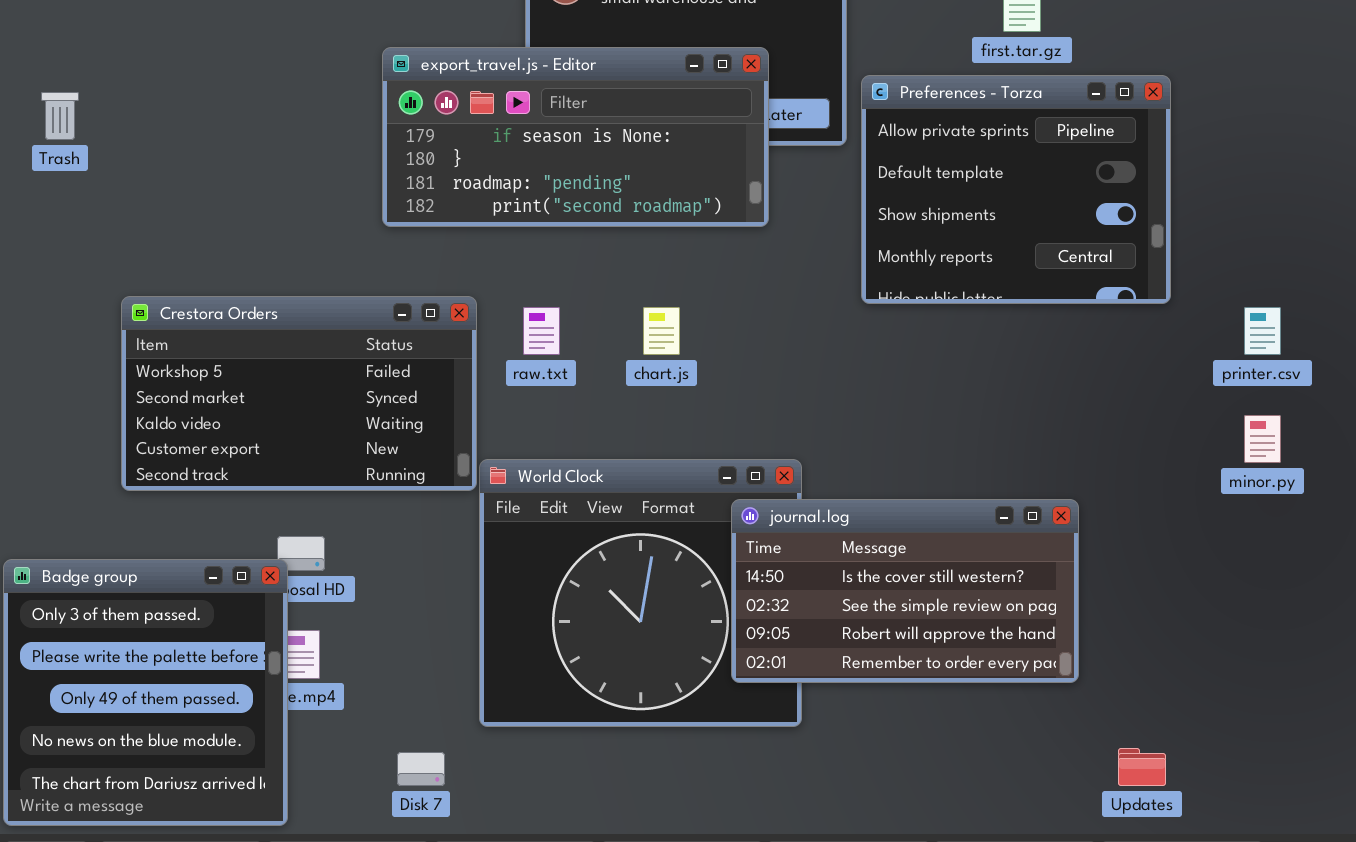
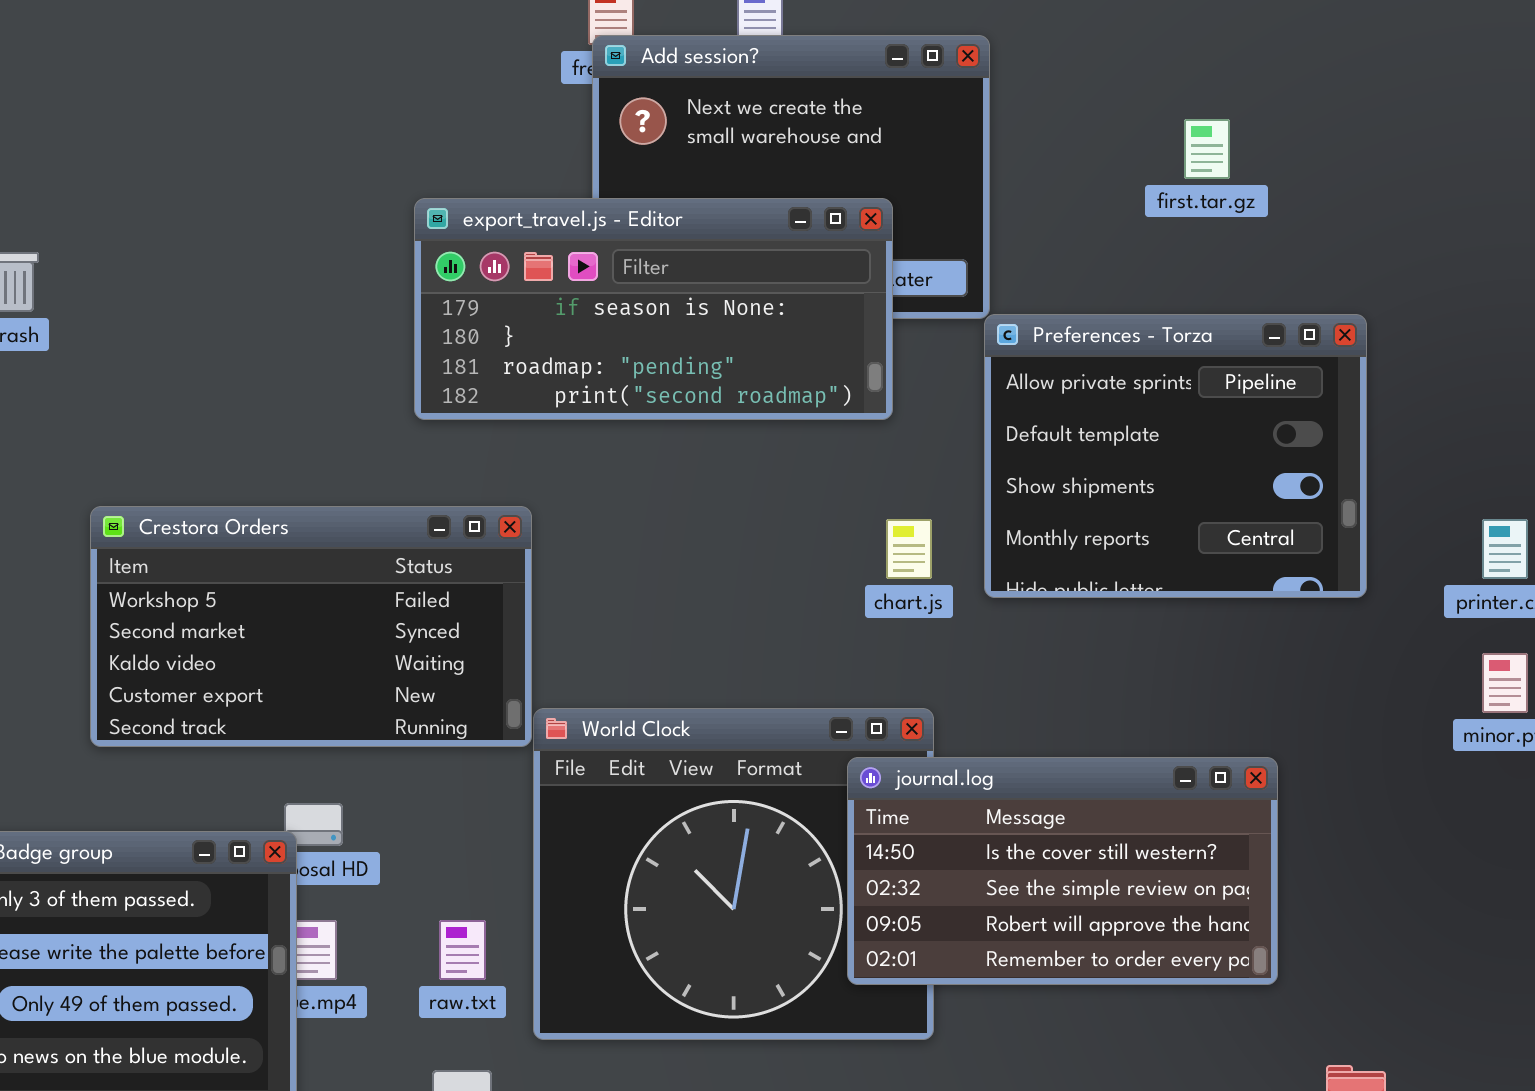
Preferences - Torza: [861,75,1171,304] -> [984,314,1367,598], moved
raw.txt: [523,307,560,355] -> [439,920,486,980], moved
chart.js: [643,307,680,355] -> [886,519,932,579], moved

